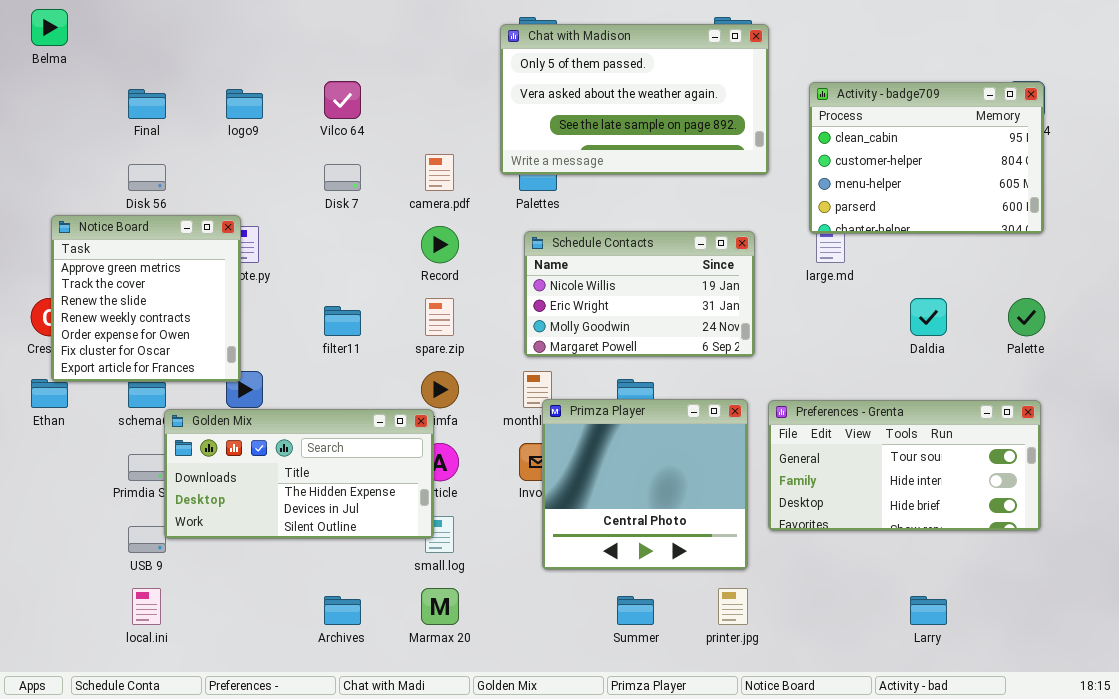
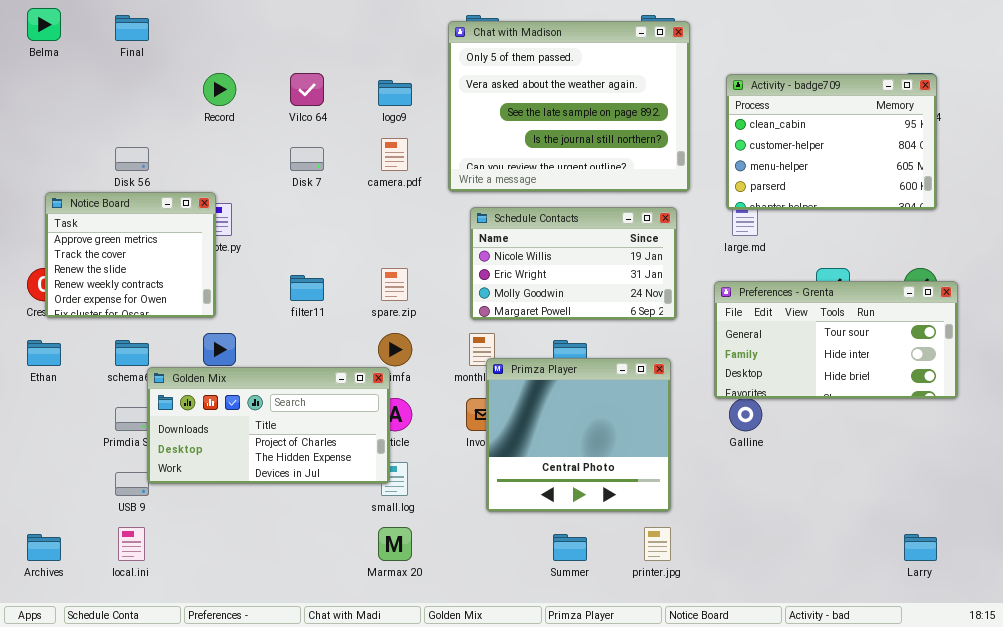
Chat with Madison: [500,24,769,175] -> [448,21,690,192], resized
Final: [128,89,166,119] -> [115,15,149,41], moved
logo9: [226,89,263,119] -> [378,80,412,106], moved
Notice Board: [51,215,241,382] -> [45,192,216,318], resized
Record: [421,226,459,263] -> [203,73,236,106], moved
Preferences - Grenta: [768,400,1041,531] -> [714,281,958,399], moved
Golden Mix: [164,409,434,539] -> [147,367,390,484], scrolled up 1 row
Archives: [324,596,361,625] -> [27,534,61,561], moved
Larry: [910,596,947,625] -> [904,534,937,561], moved

